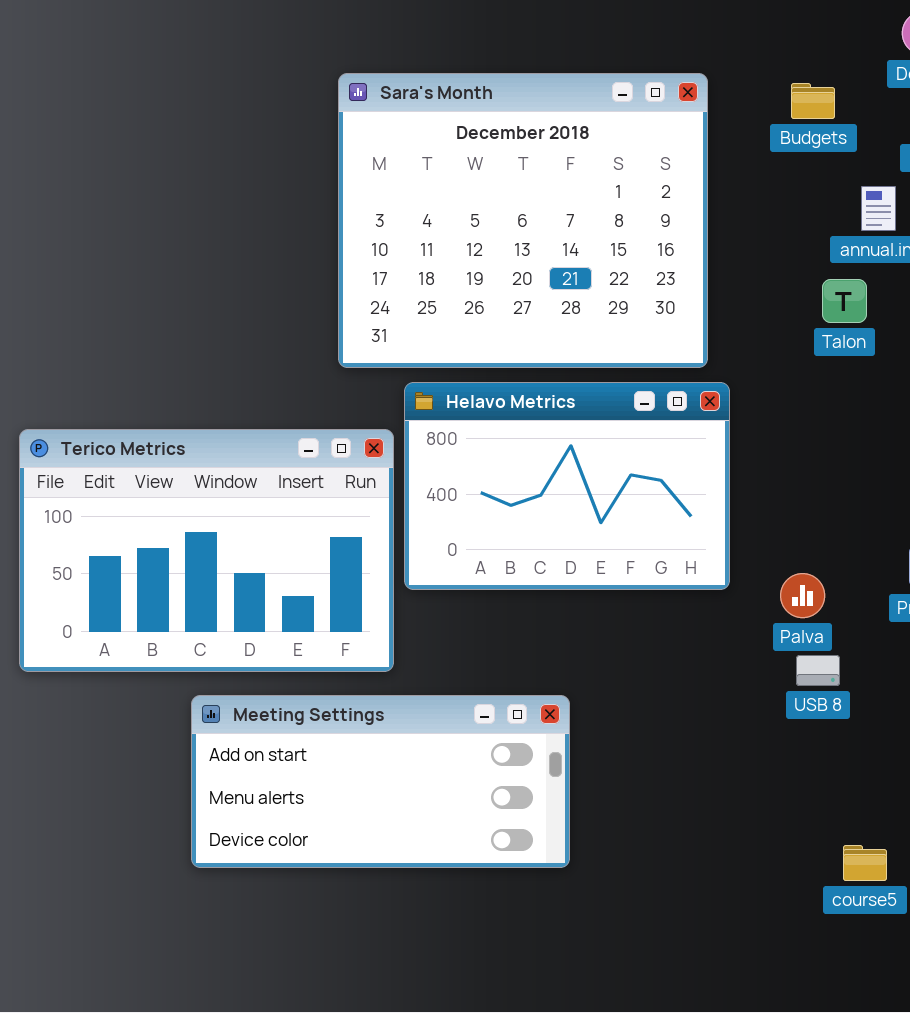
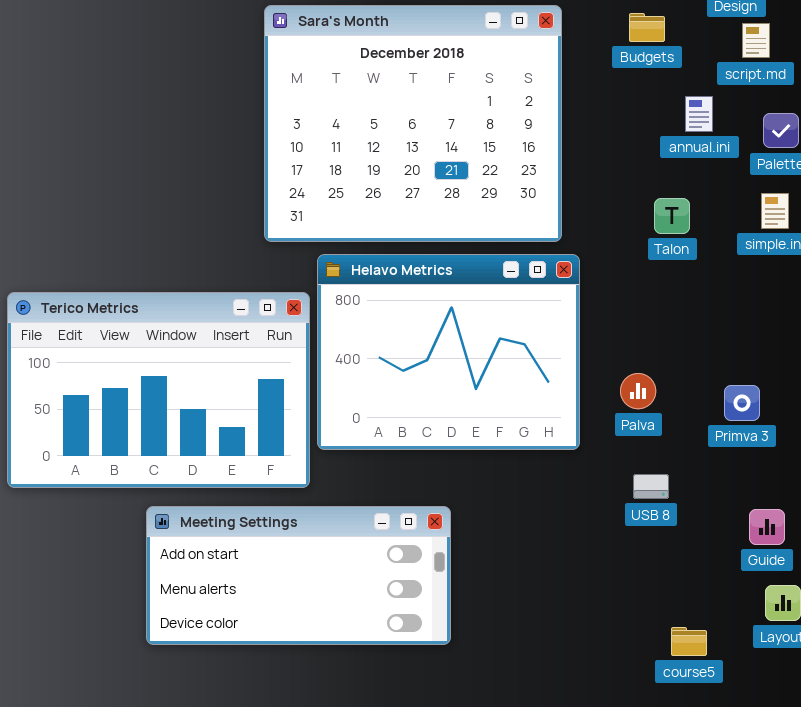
Talon: [822,279,867,323] -> [654,198,690,234], moved
Helavo Metrics: [404,382,730,590] -> [317,254,580,450], resized
Palva: [780,573,825,618] -> [620,373,656,409], moved

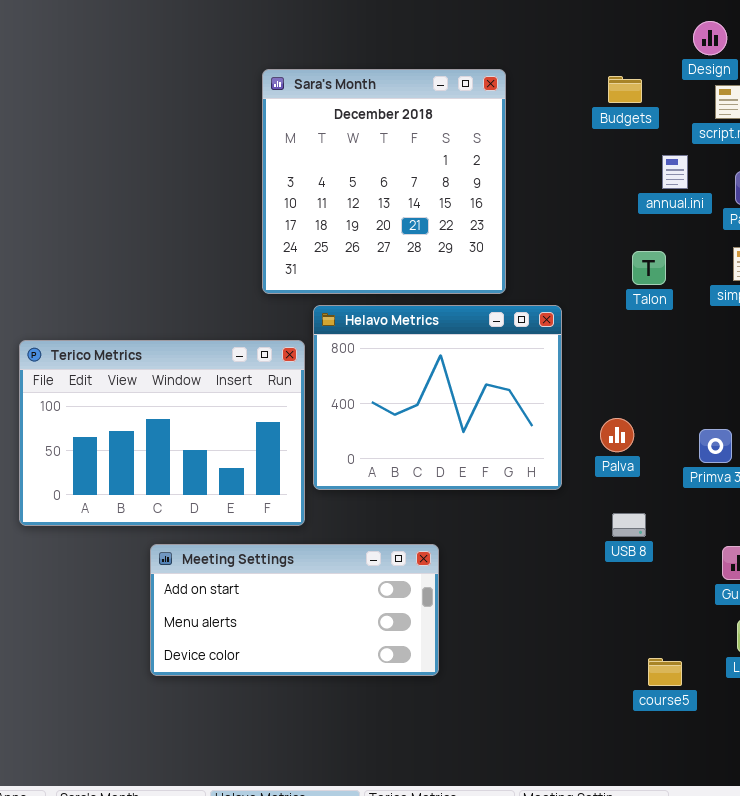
Sara's Month: [264,5,562,242] -> [262,69,506,294], resized

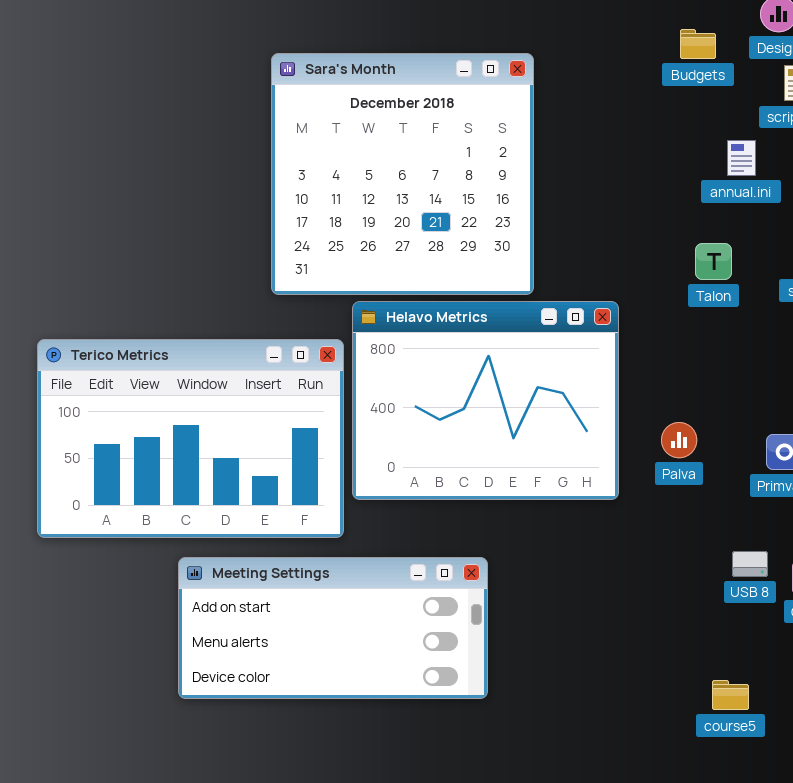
Sara's Month: [262,69,506,294] -> [271,53,534,295], moved
Budgets: [608,76,642,103] -> [680,29,716,59], moved
USB 8: [612,513,646,537] -> [732,551,768,577], moved

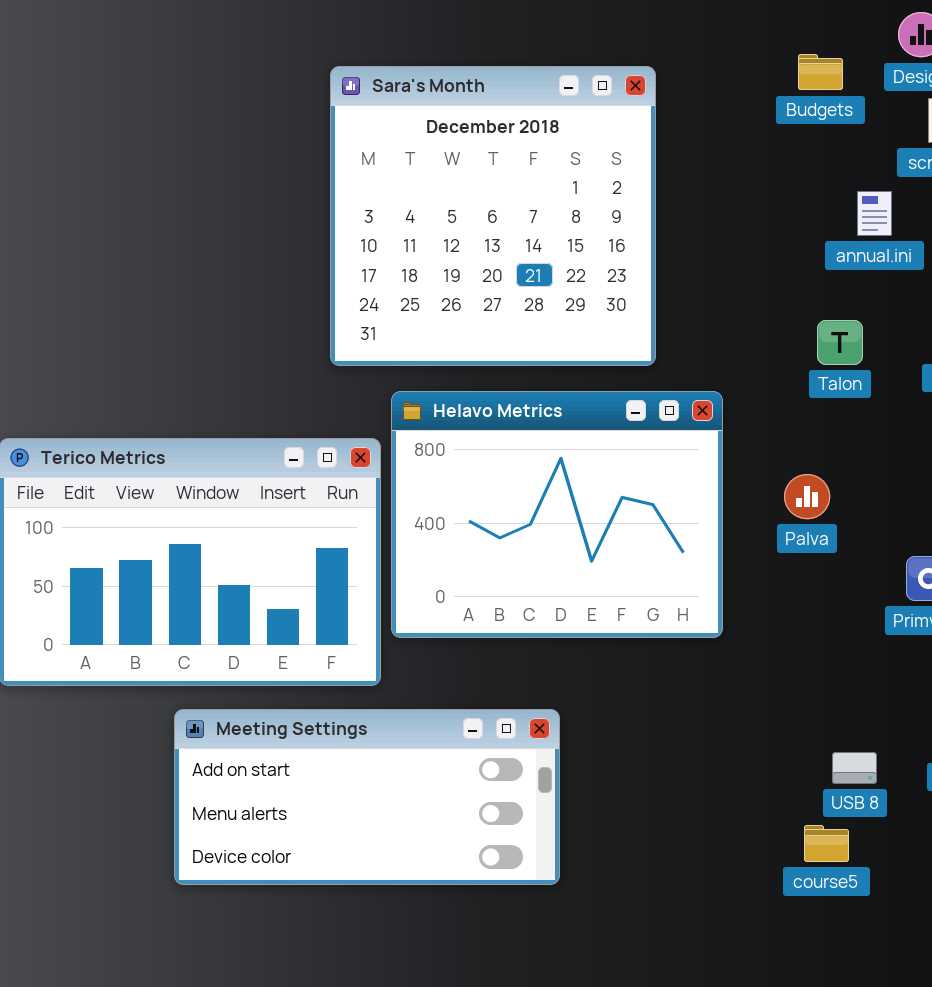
Sara's Month: [271,53,534,295] -> [330,66,656,366], moved
Palva: [661,422,697,458] -> [784,474,830,519], moved
USB 8: [732,551,768,577] -> [832,752,877,784], moved
course5: [712,680,749,710] -> [804,825,849,862], moved

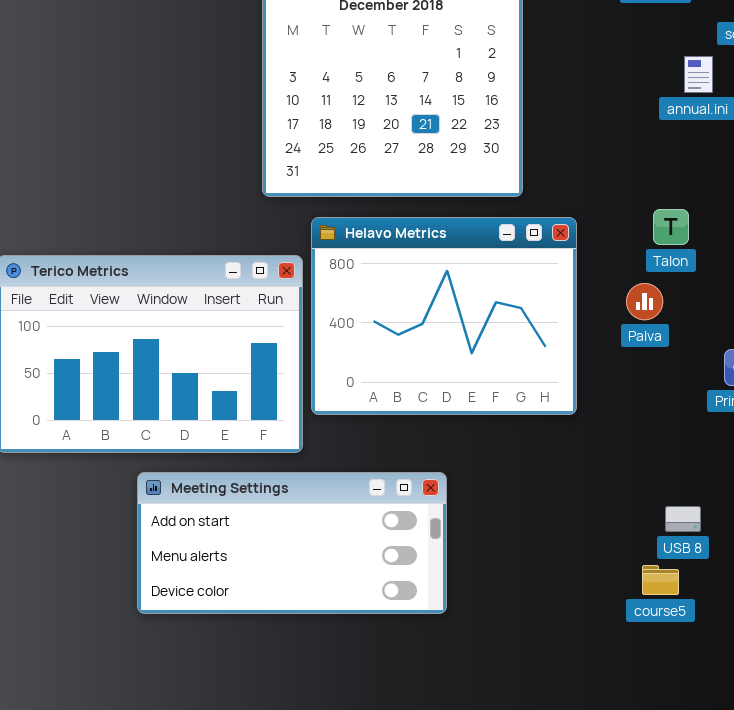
Talon: [817,320,863,365] -> [653,209,689,245], moved

